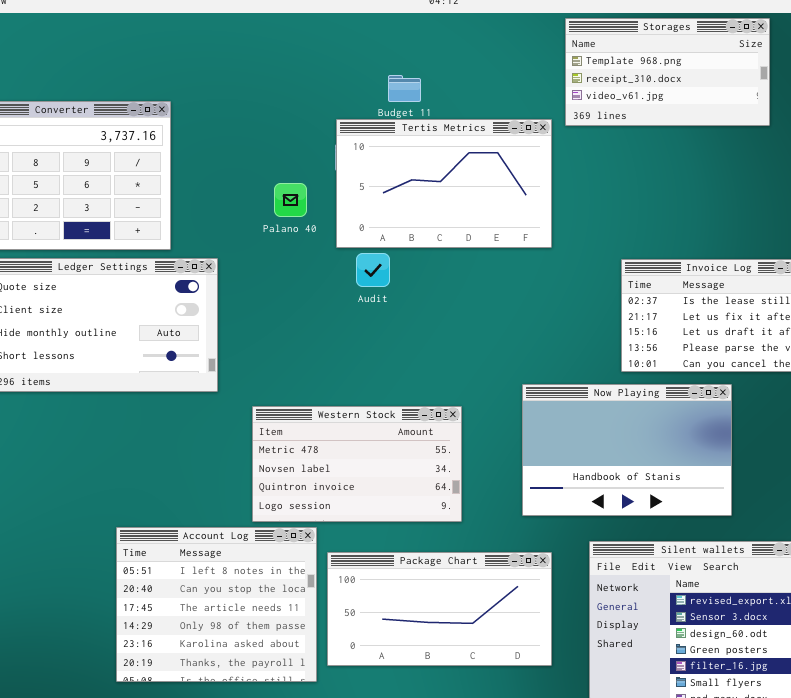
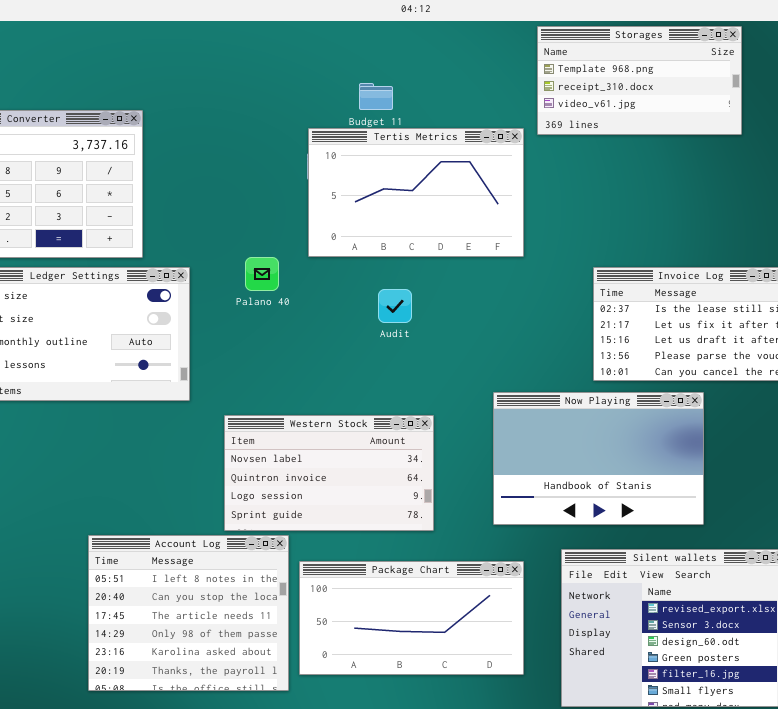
Palano 40: [274,183,307,217] -> [245,257,279,291], moved
Audit: [356,253,390,287] -> [378,289,412,323], moved
Western Stock: [252,406,462,522] -> [224,415,434,531], scrolled down 1 row

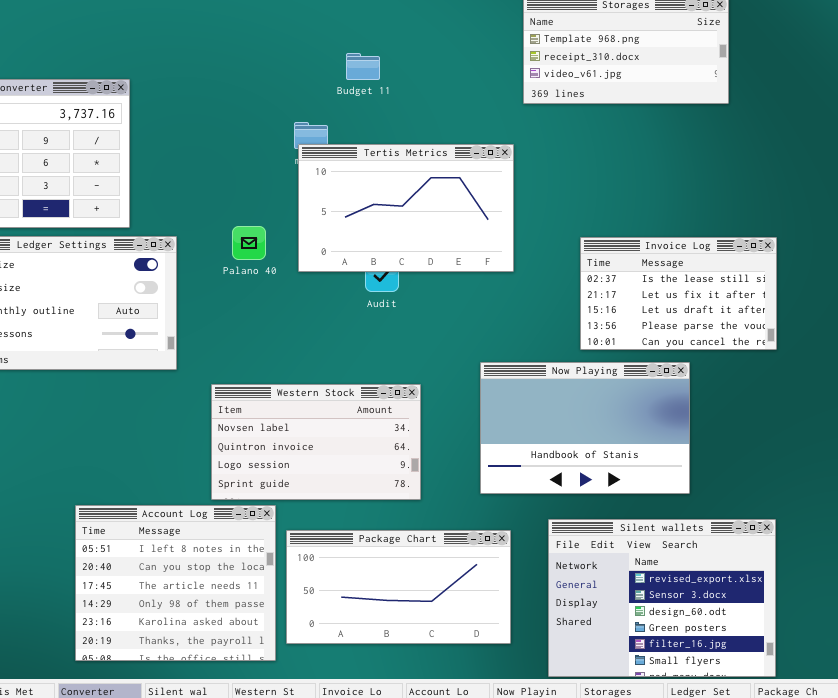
Tertis Metrics: [308,128,524,257] -> [298,144,514,272], moved

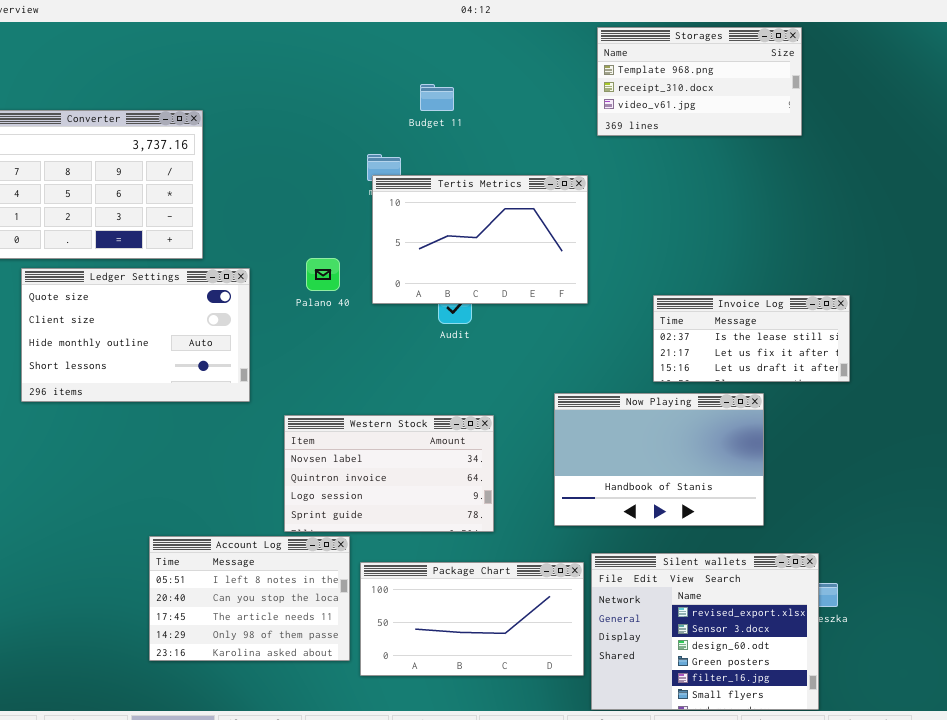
Invoice Log: [580,237,777,350] -> [653,295,850,382], resized
Account Log: [75,505,276,661] -> [149,536,350,661], resized
Silent wallets: [548,519,776,677] -> [591,553,819,710], moved

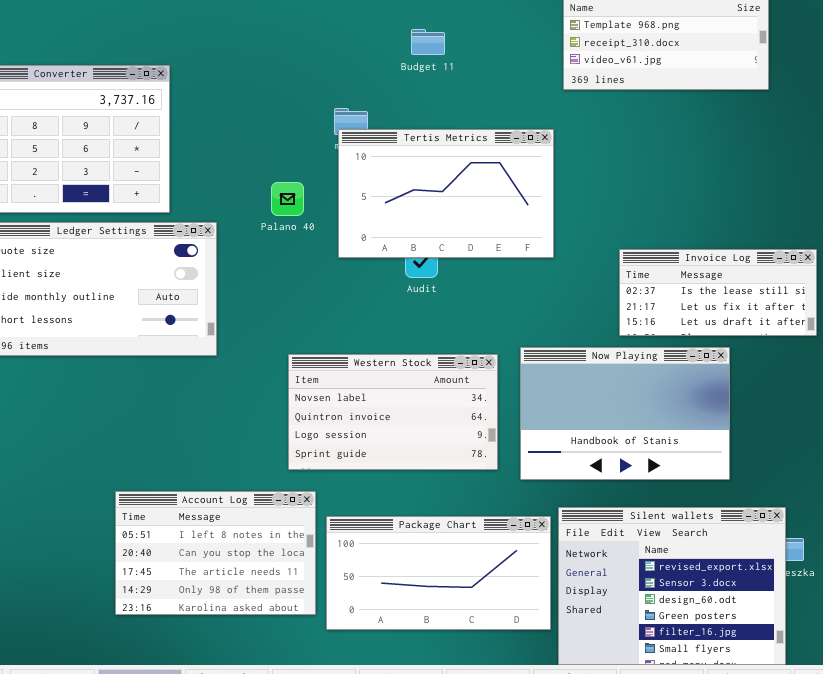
Budget 11: [420,84,454,111] -> [411,29,445,55], moved
Palano 40: [306,258,340,291] -> [271,182,304,216], moved
Western Stock: [284,415,494,532] -> [288,354,498,470], moved

